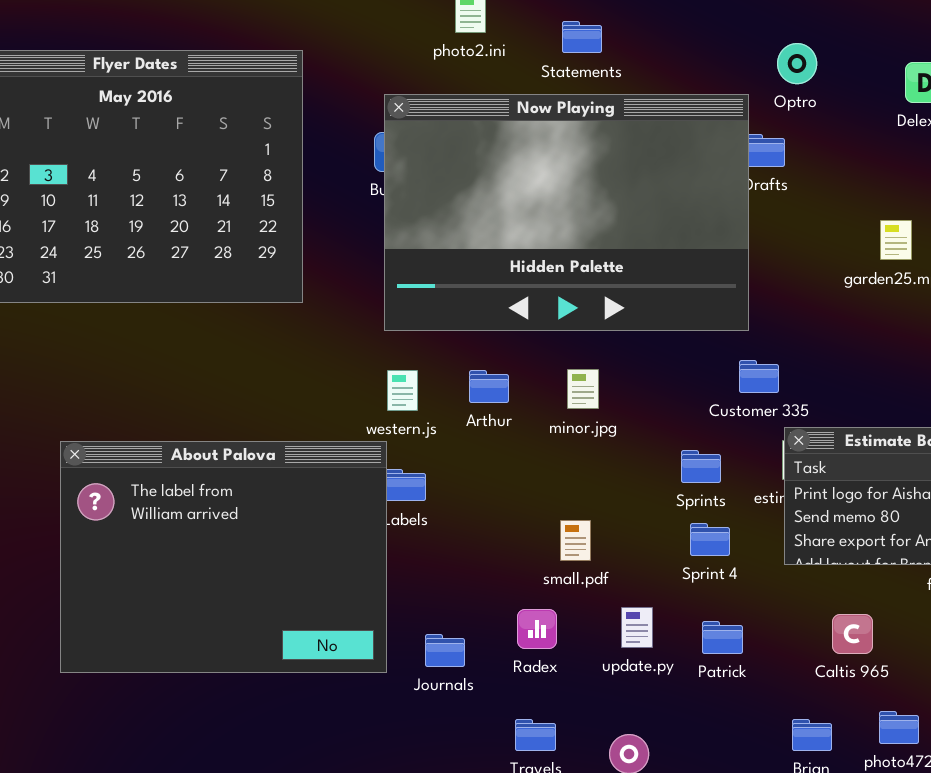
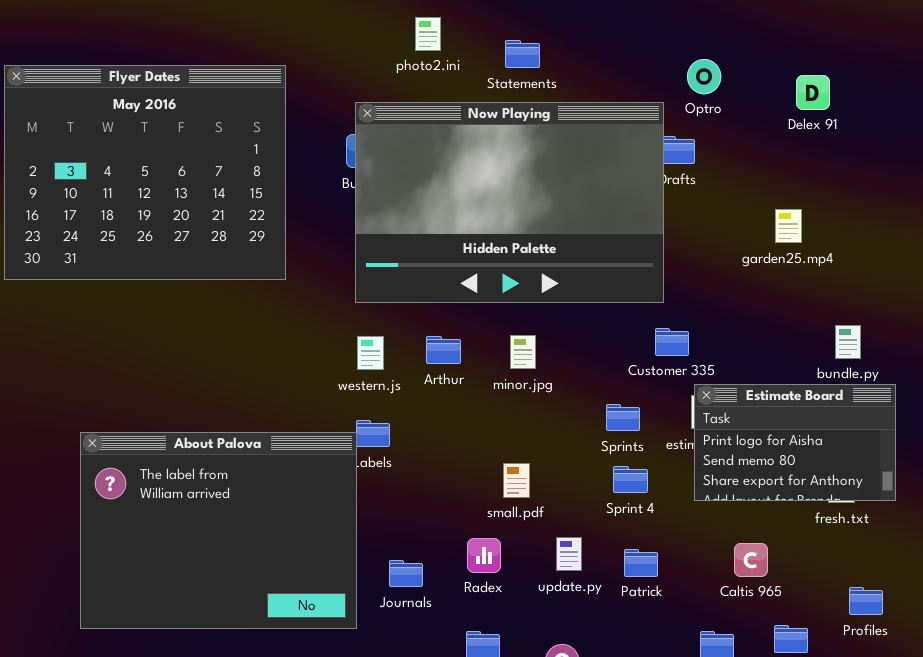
About Palova: [60,441,387,673] -> [80,432,357,629], moved

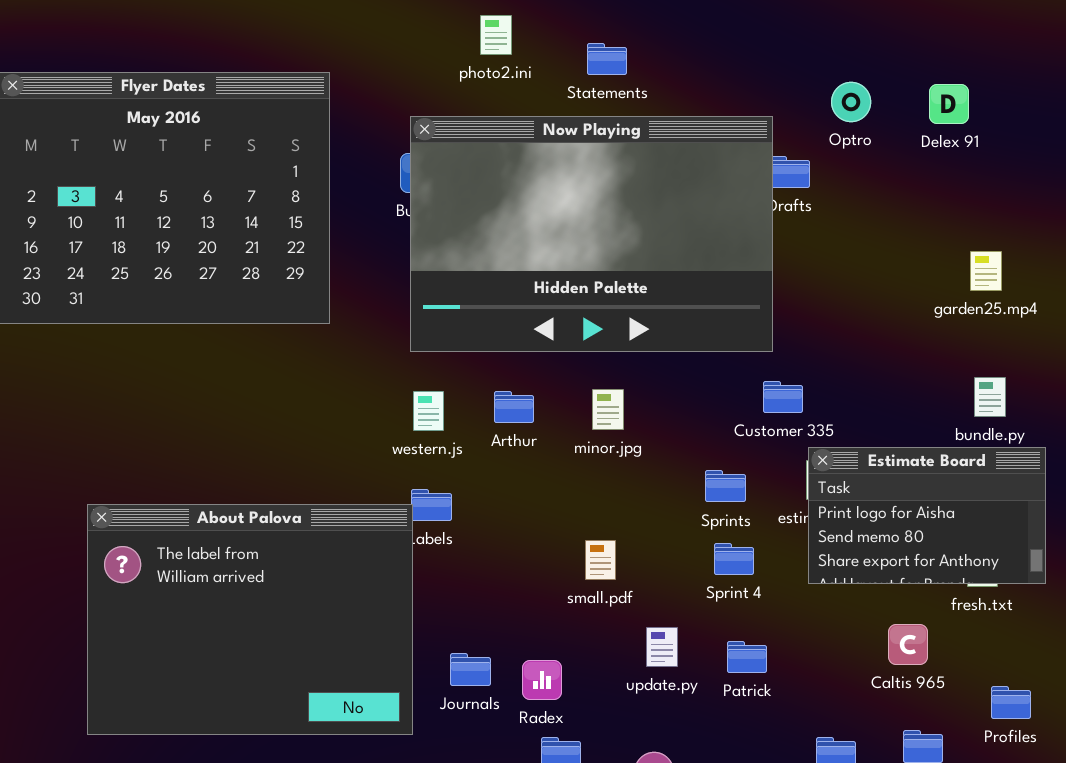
Optro: [687,59,721,94] -> [831,82,871,122], moved
garden25.mp4: [775,209,802,243] -> [970,251,1002,291], moved
Radex: [467,538,501,573] -> [522,660,562,700], moved
Caltis 965: [734,543,768,577] -> [888,624,928,665], moved

